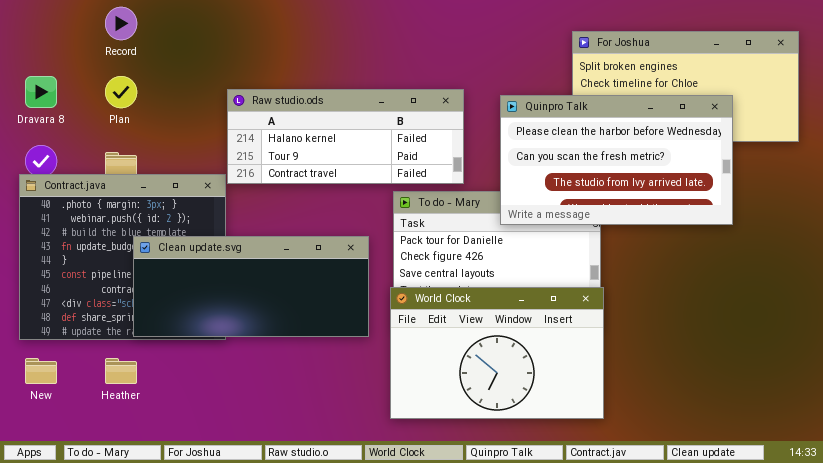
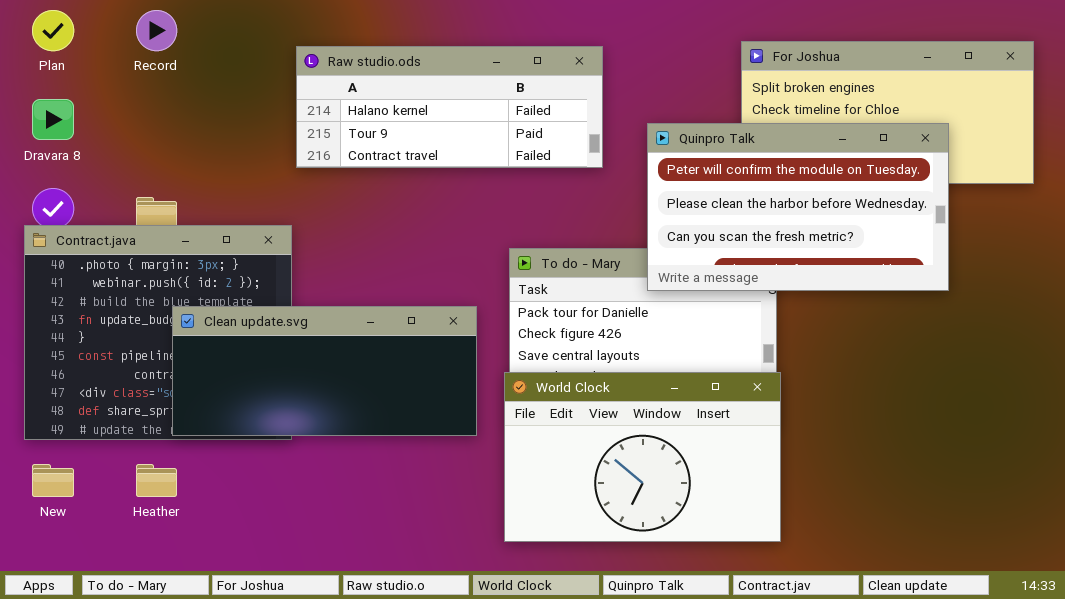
Plan: [105,76,137,108] -> [32,10,74,51], moved
Raw studio.ods: [227,89,464,184] -> [296,46,603,168], moved
Quinpro Talk: [500,95,733,225] -> [647,123,949,291], scrolled up 1 row

